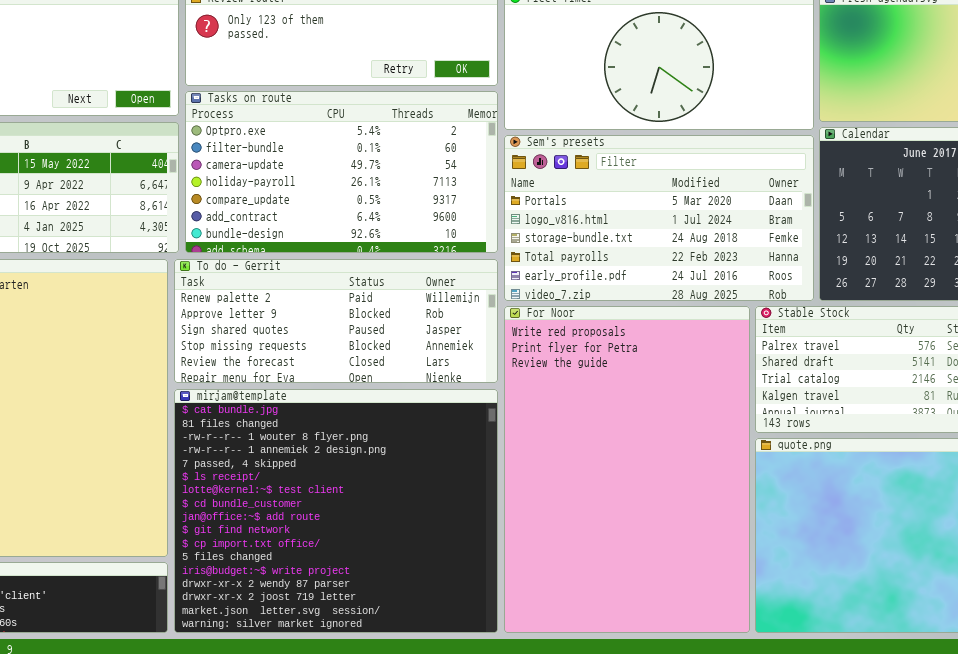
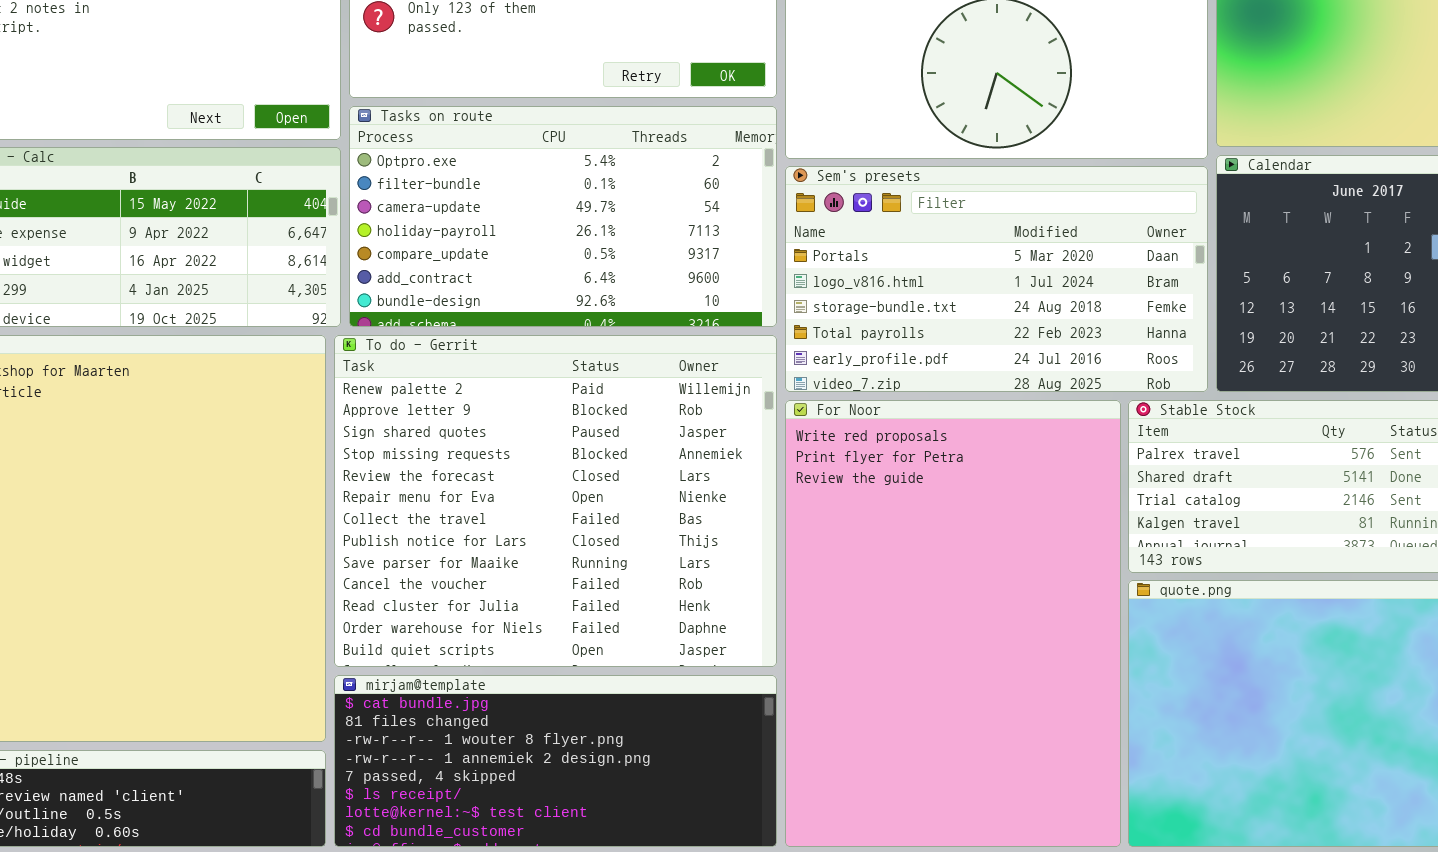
To do - Gerrit: [174,259,498,383] -> [334,335,777,667], resized
mirjam@template: [174,389,498,633] -> [334,675,777,847], resized

